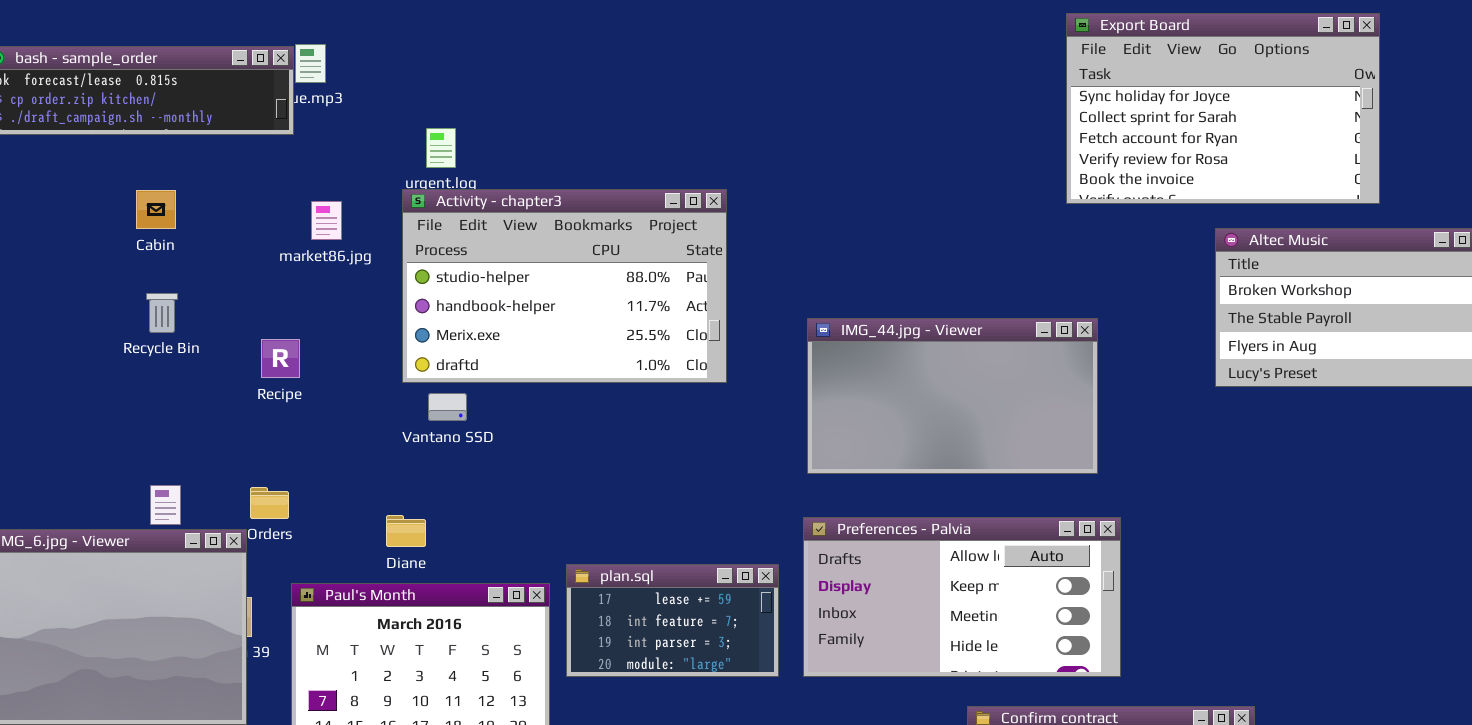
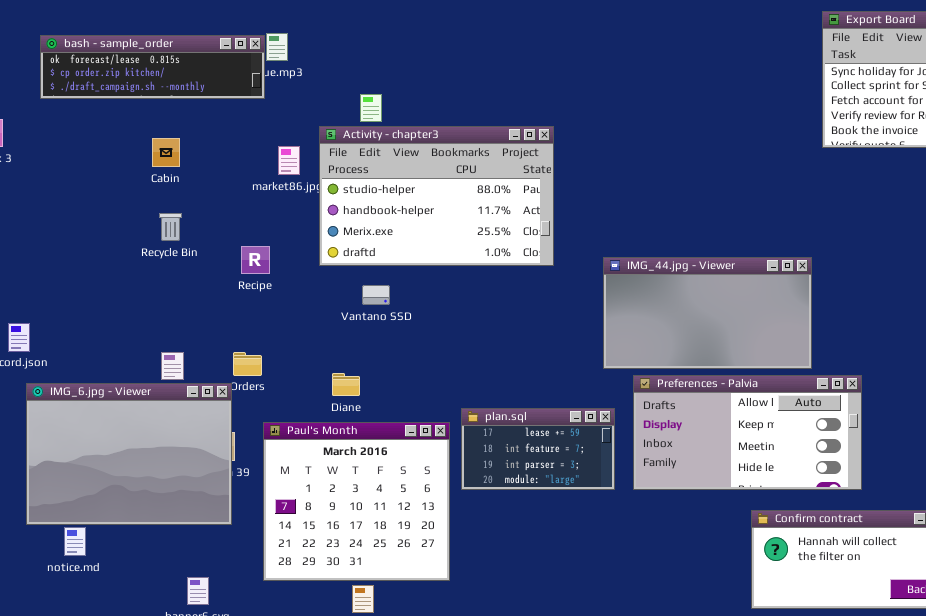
Activity - chapter3: [402,189,727,383] -> [319,126,554,266], moved
IMG_44.jpg - Viewer: [807,318,1098,474] -> [603,257,812,369], moved

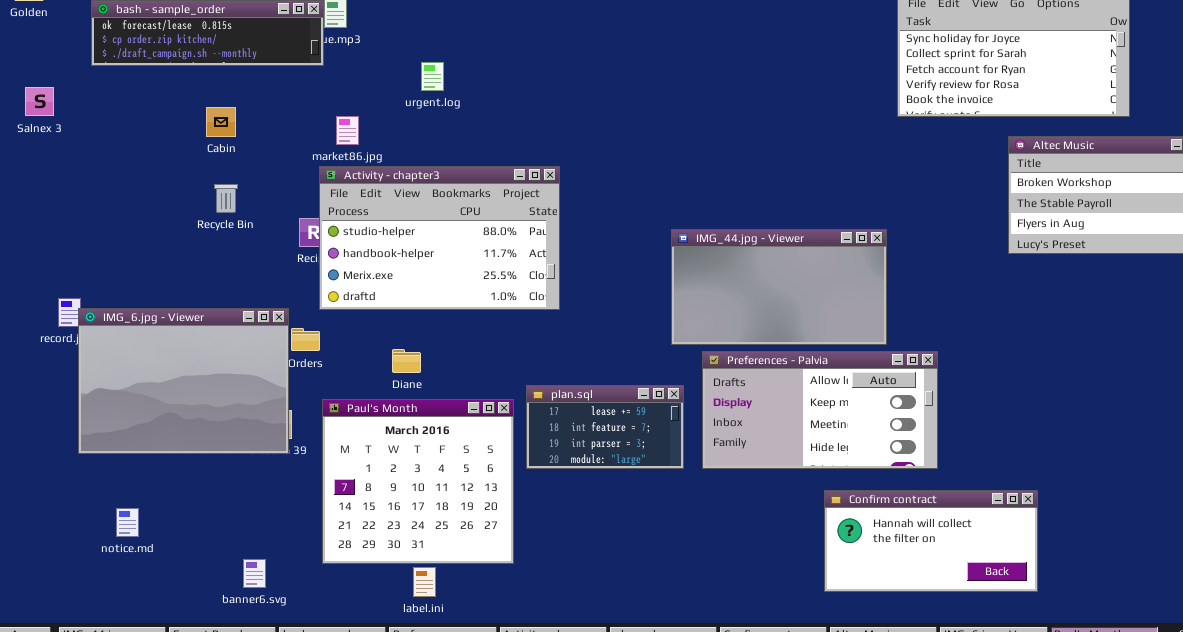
Activity - chapter3: [319,126,554,266] -> [319,166,560,310], moved
IMG_6.jpg - Viewer: [26,383,232,525] -> [78,308,289,454], moved

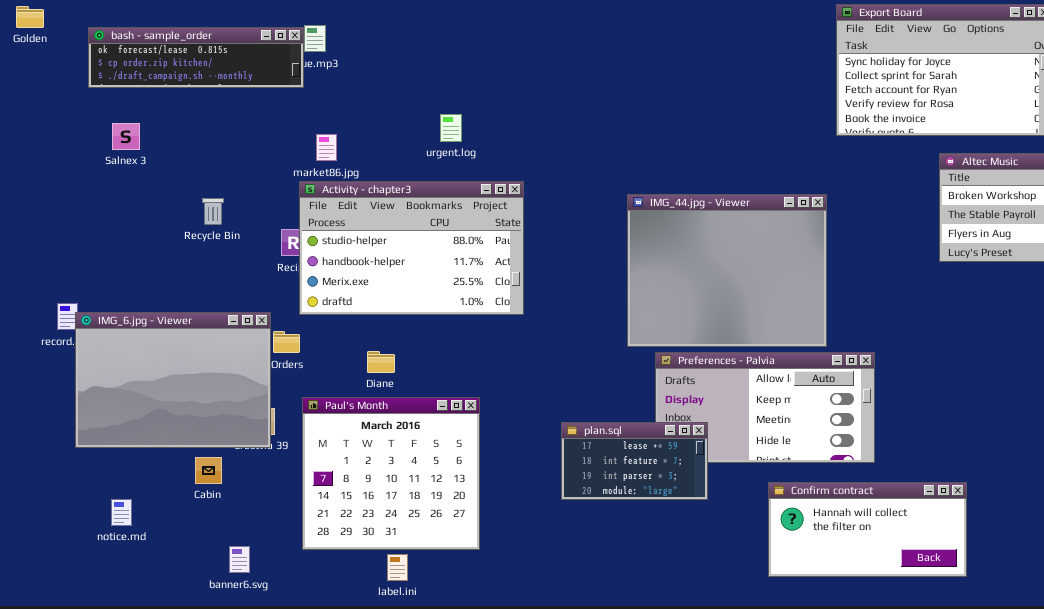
urgent.log: [421,62,444,91] -> [440,114,462,142], moved
Salnex 3: [25,87,54,116] -> [112,123,140,150], moved
Cabin: [206,107,236,137] -> [195,457,222,484], moved
IMG_44.jpg - Viewer: [671,229,887,345] -> [627,194,827,347], resized
plan.sql: [526,385,684,469] -> [561,422,708,500], moved

